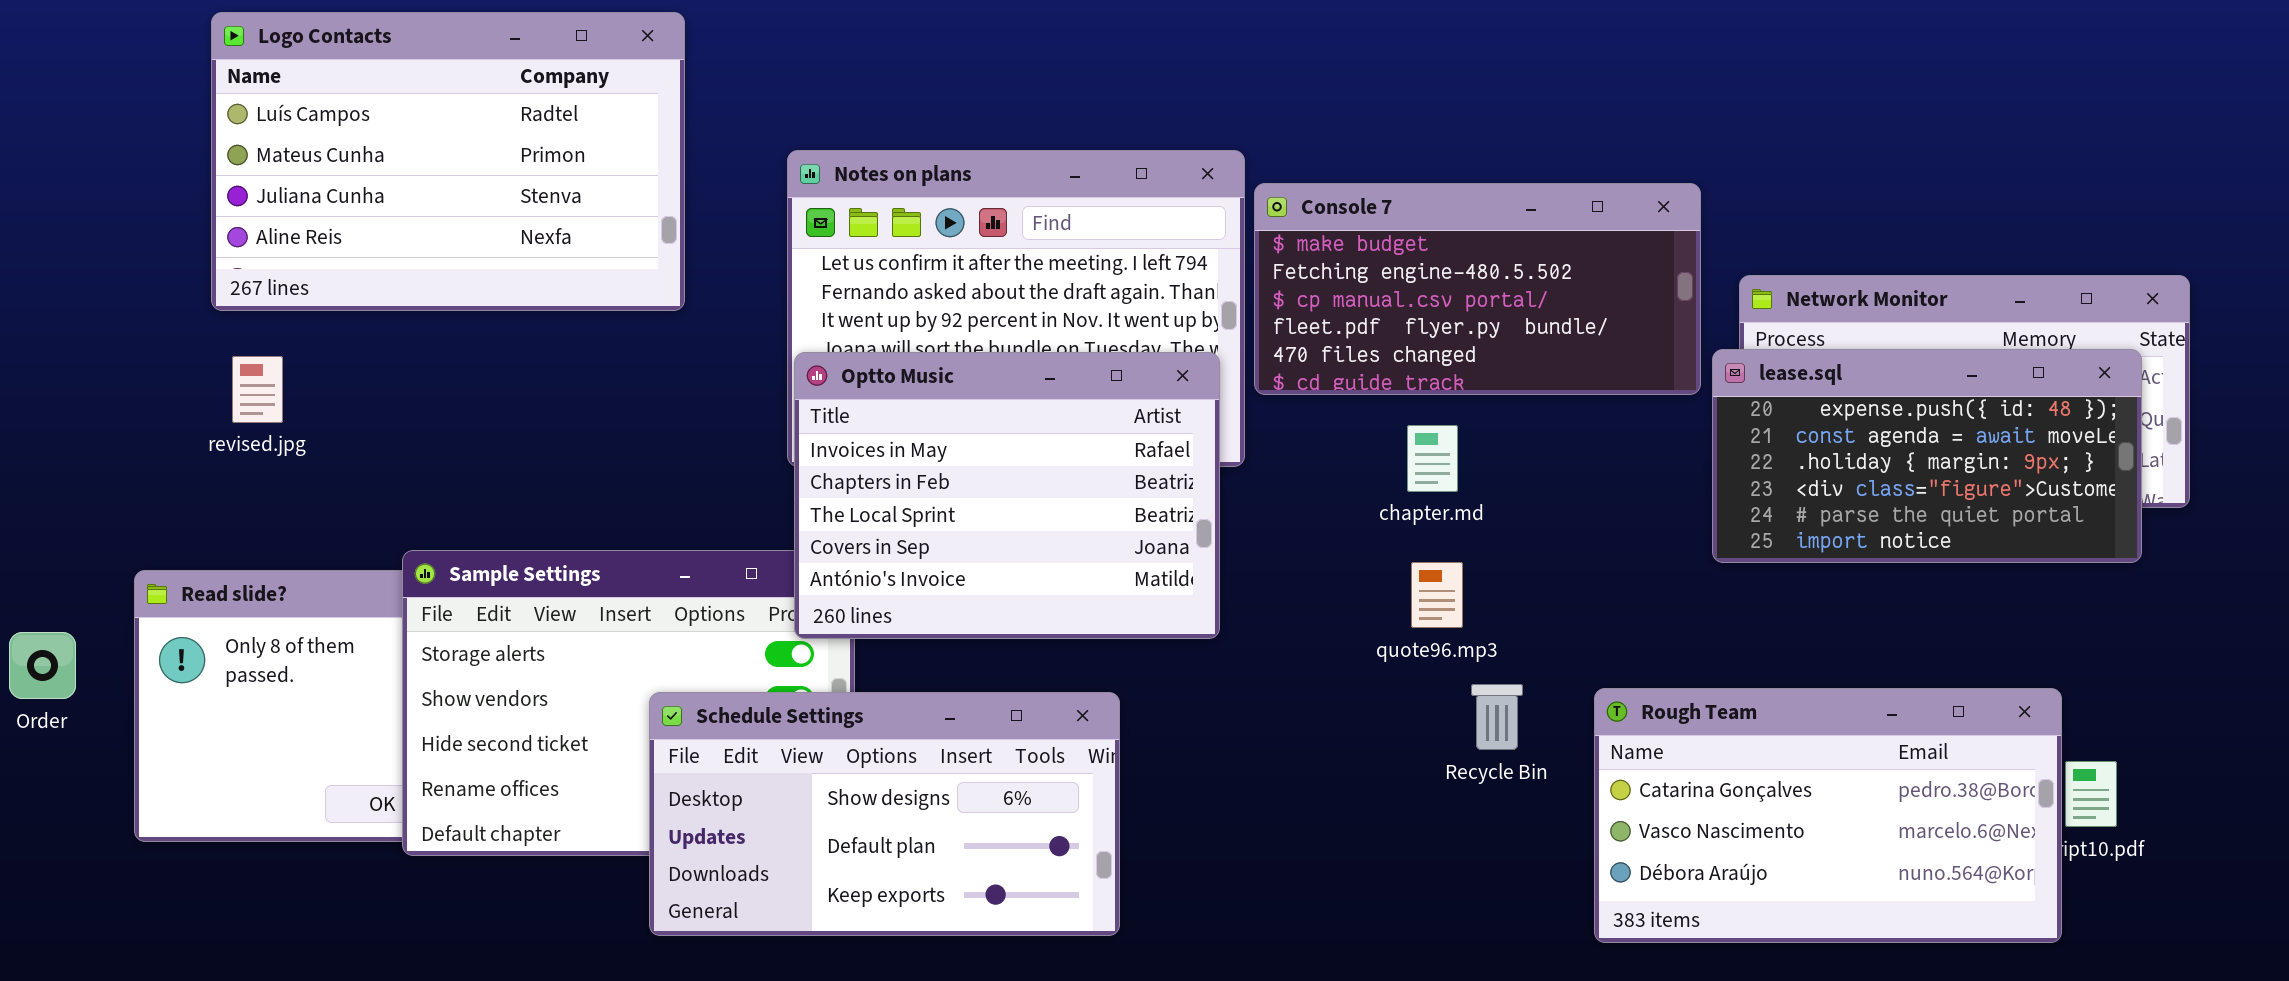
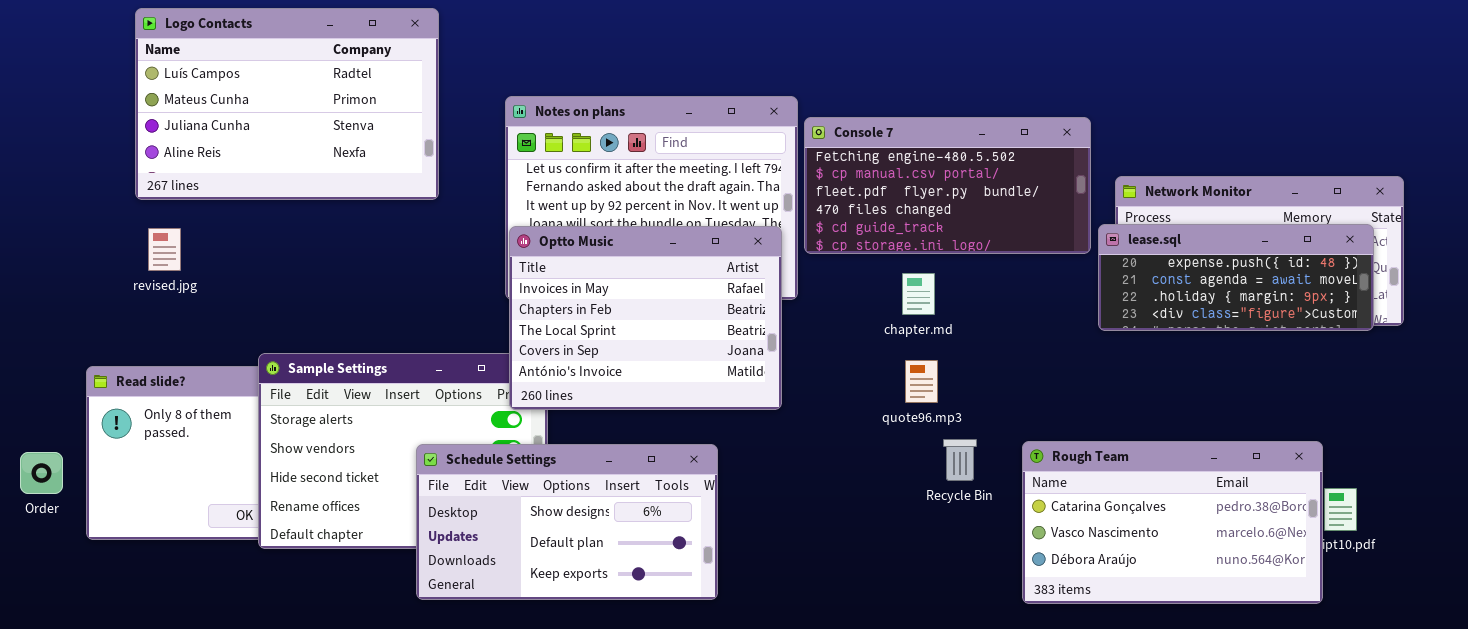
Console 7: [1254,183,1701,395] -> [804,117,1091,254], scrolled down 1 row
lease.sql: [1712,349,2142,563] -> [1098,224,1374,331], resized
Order: [9,632,76,699] -> [20,452,63,494], moved

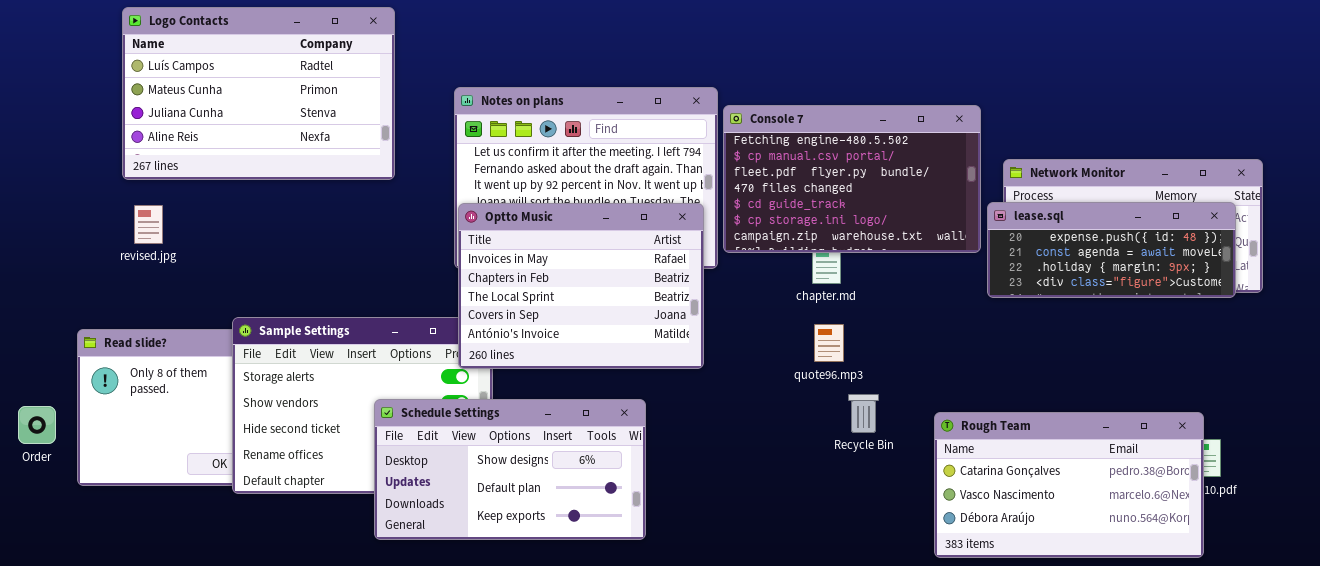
Console 7: [804,117,1091,254] -> [723,105,981,253], resized
Rough Team: [1022,441,1323,604] -> [934,412,1204,558], moved

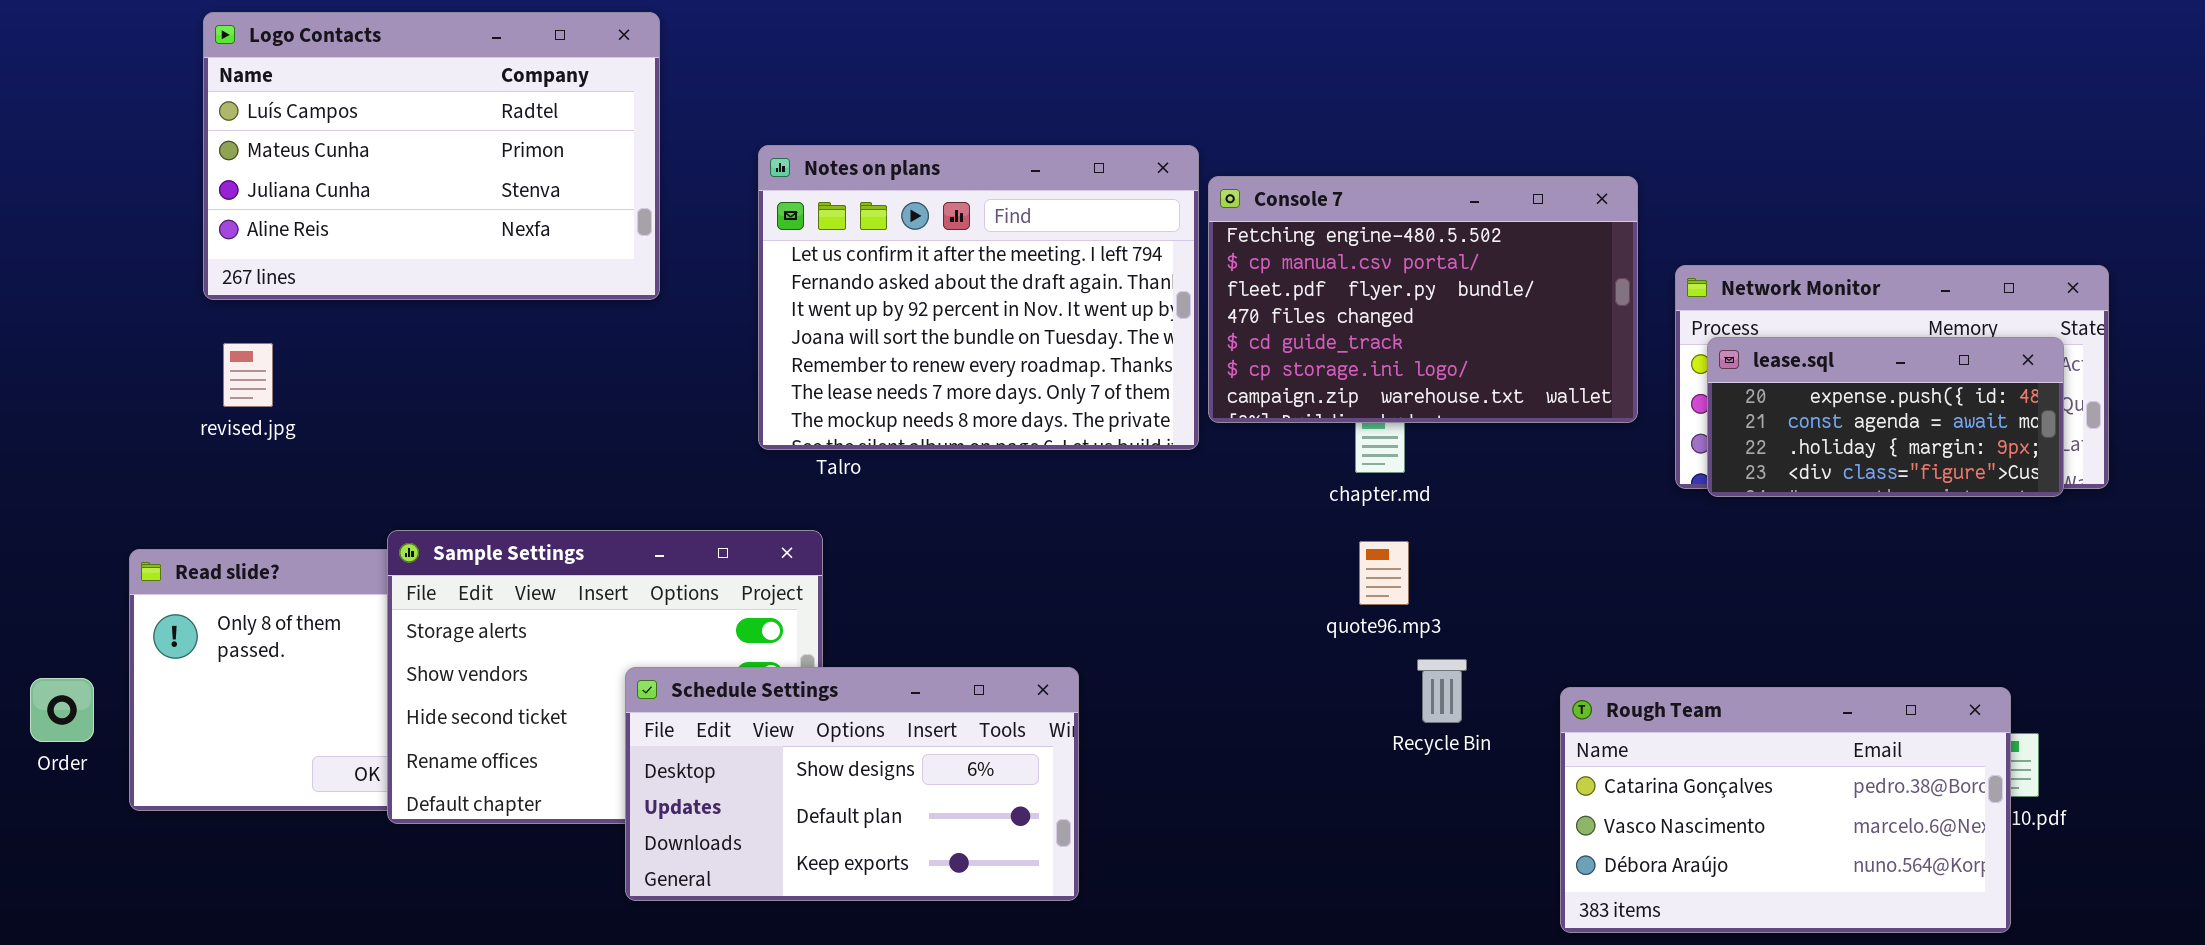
lease.sql: [987,202,1236,298] -> [1707,337,2064,497], resized
Optto Music: [458,203,704,369] -> none, closed

